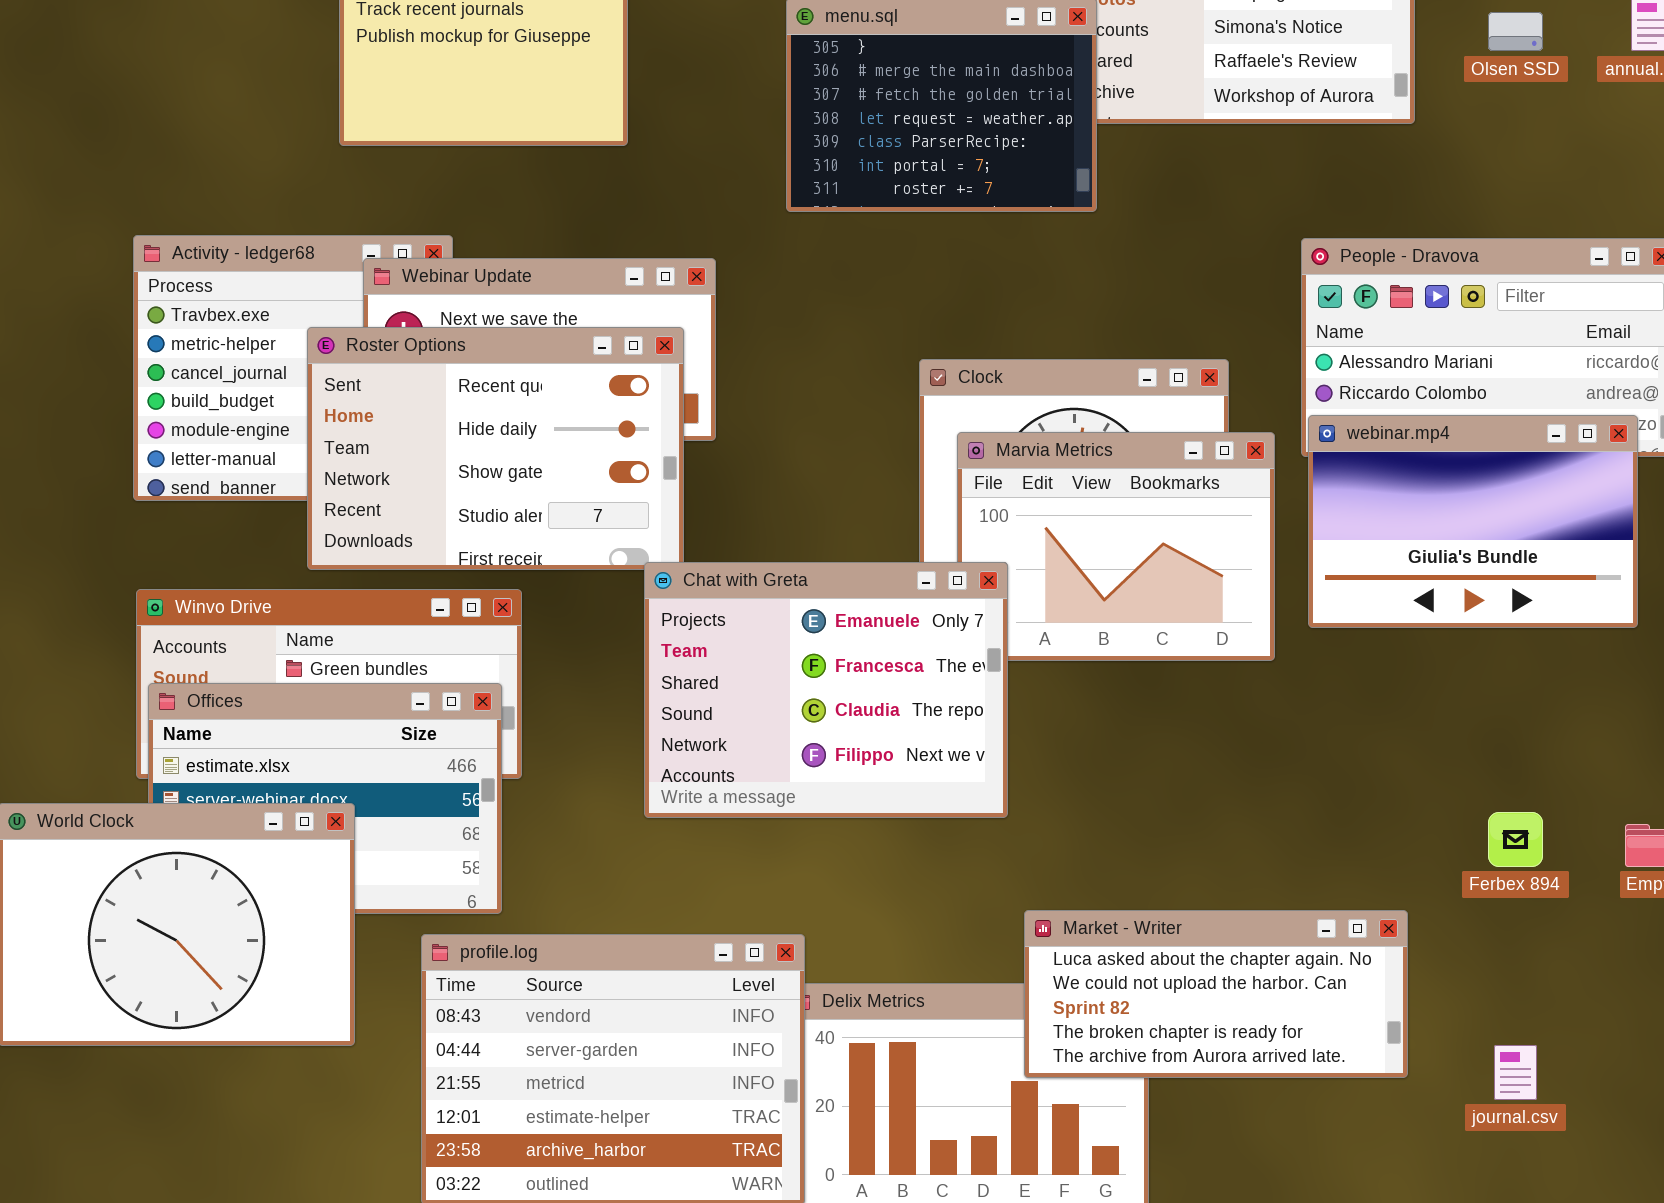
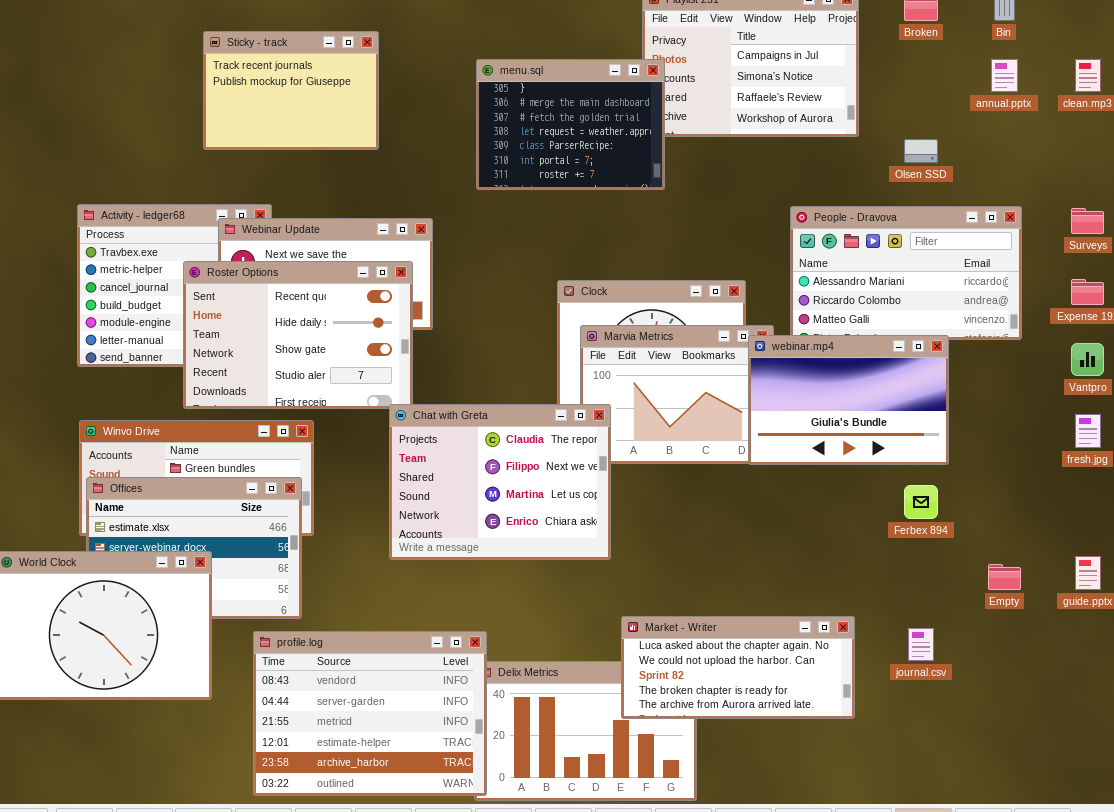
Olsen SSD: [1488,12,1543,51] -> [904,139,938,163], moved
webinar.mp4: [1308,415,1638,628] -> [748,335,949,465], moved
Chat with Greta: [644,562,1008,818] -> [389,404,611,560], scrolled down 2 rows
Ferbex 894: [1488,812,1543,867] -> [904,485,938,519], moved
journal.csv: [1494,1045,1537,1100] -> [908,628,934,661], moved

